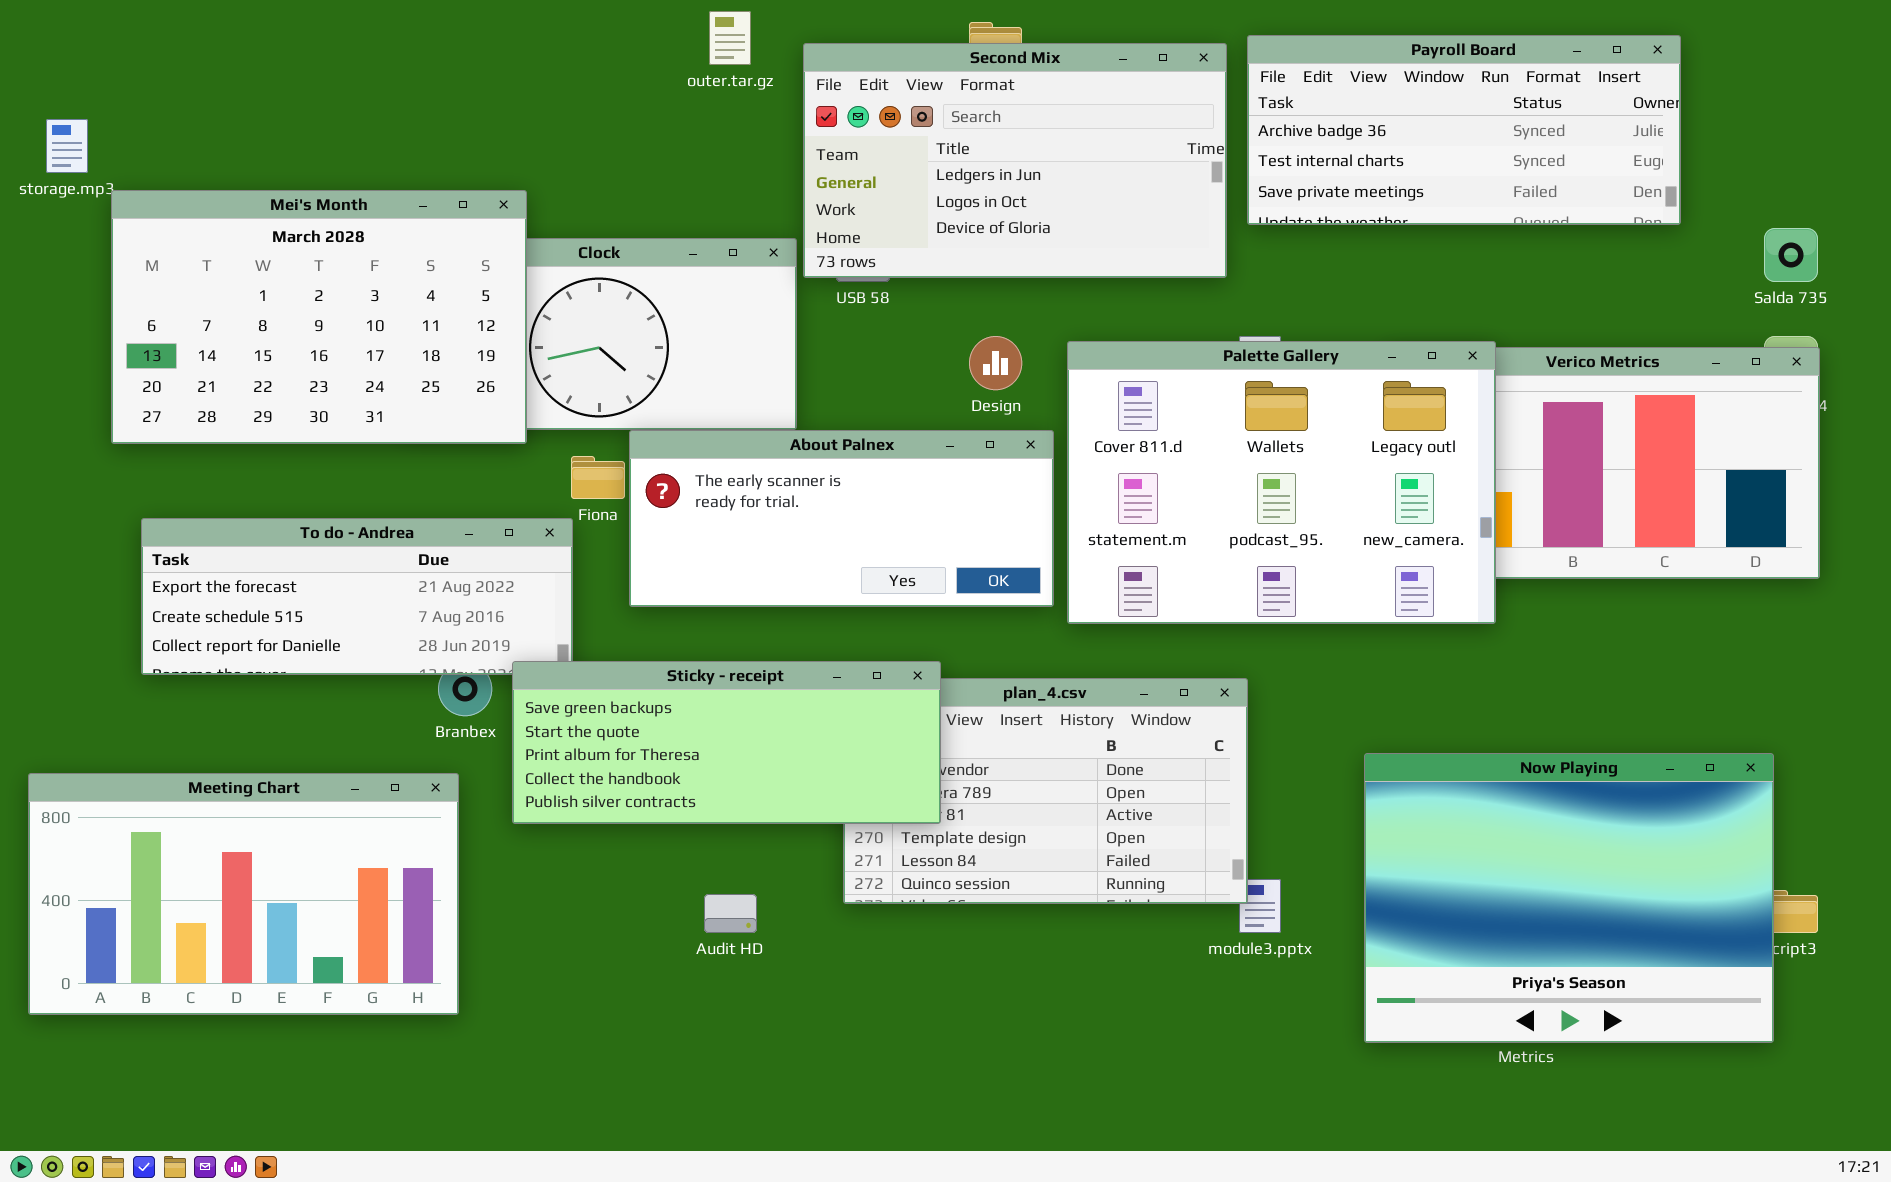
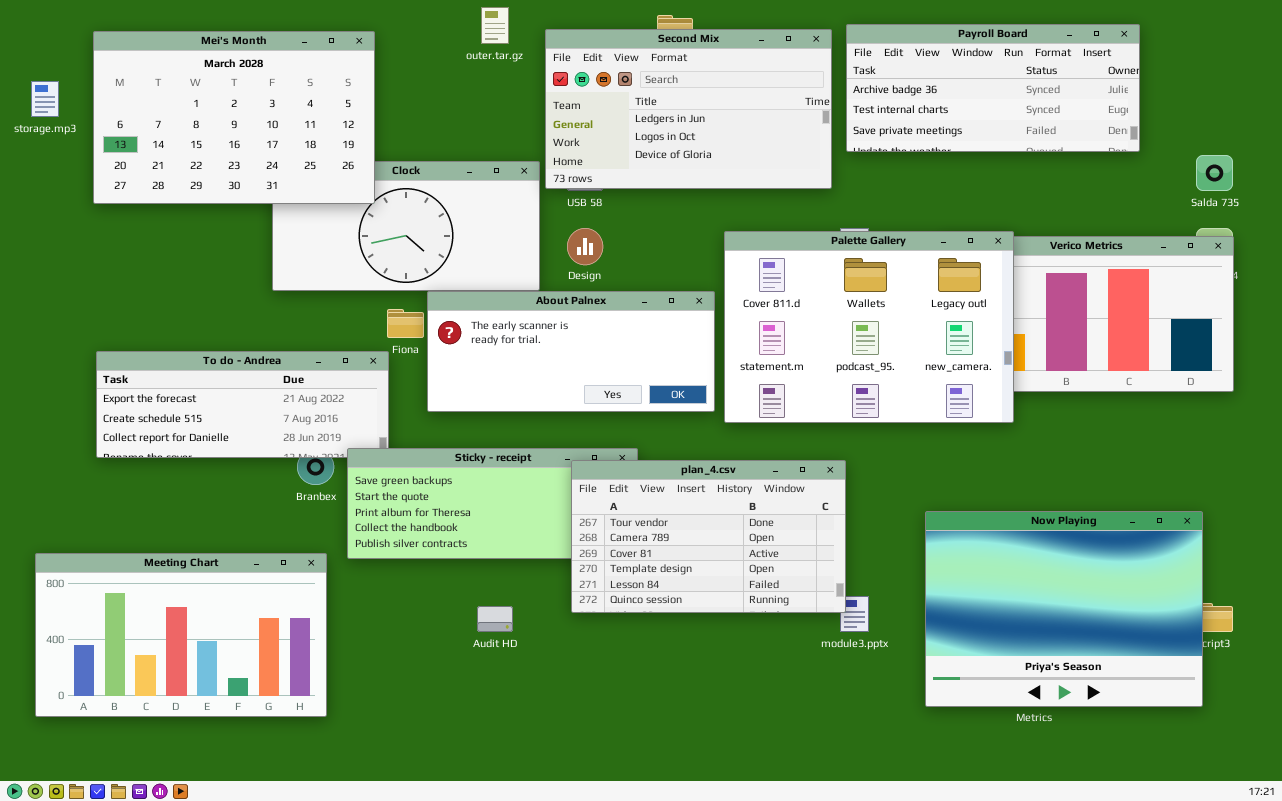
Mei's Month: [111,190,527,444] -> [93,31,375,204], moved
Design: [969,336,1022,390] -> [567,228,603,265], moved
plan_4.csv: [843,678,1248,904] -> [571,460,846,613], raised
Meeting Chart: [28,773,459,1015] -> [35,553,327,717], moved

